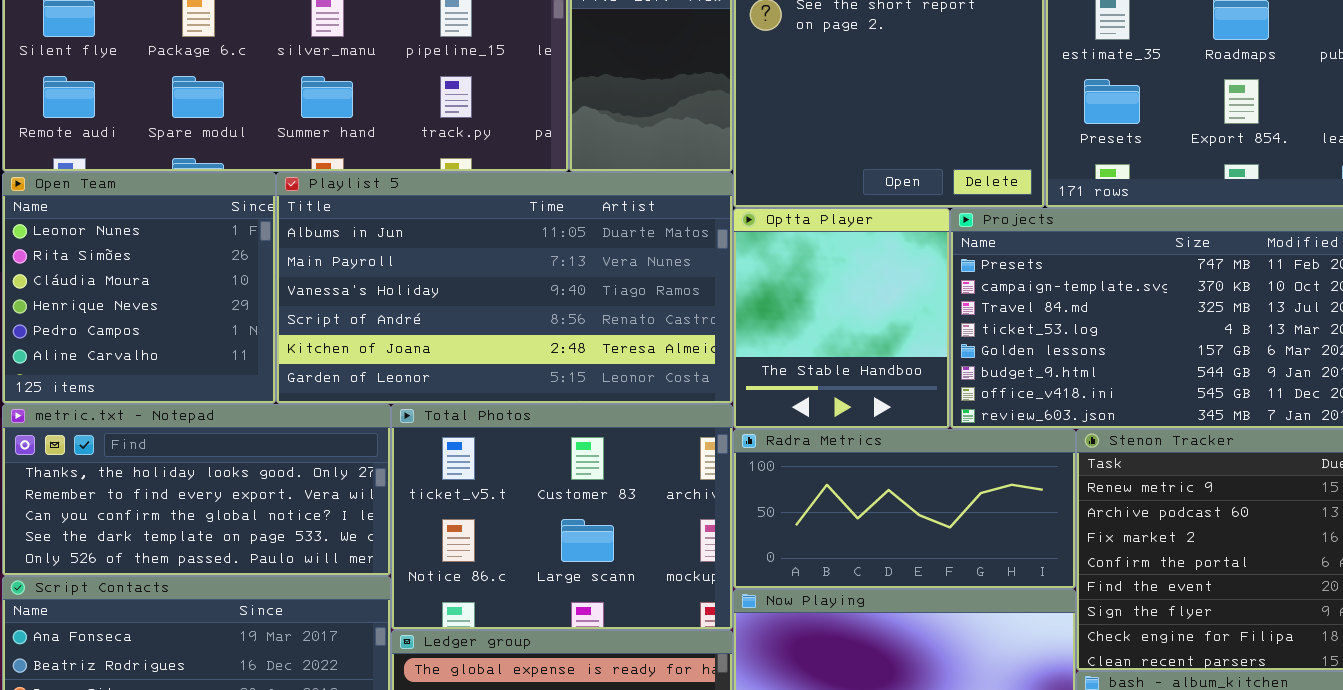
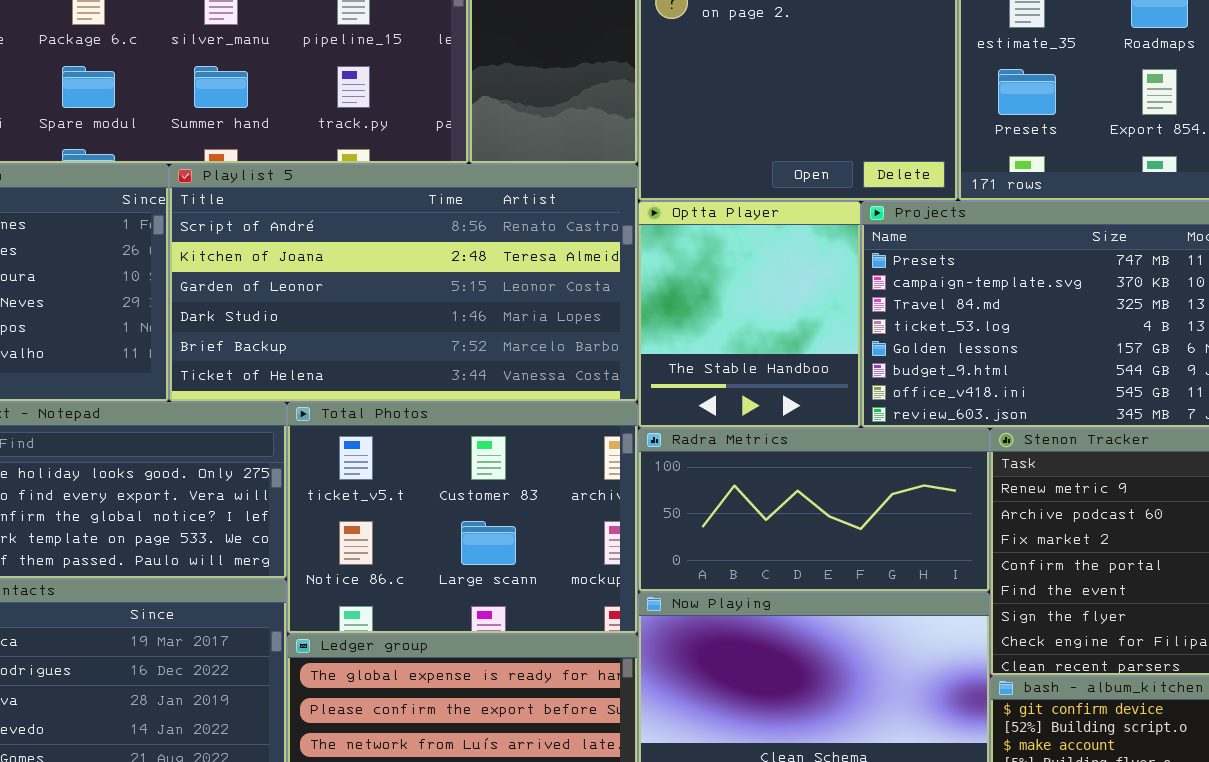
Playlist 5: [276,172,733,404] -> [169,164,638,402], scrolled down 3 rows

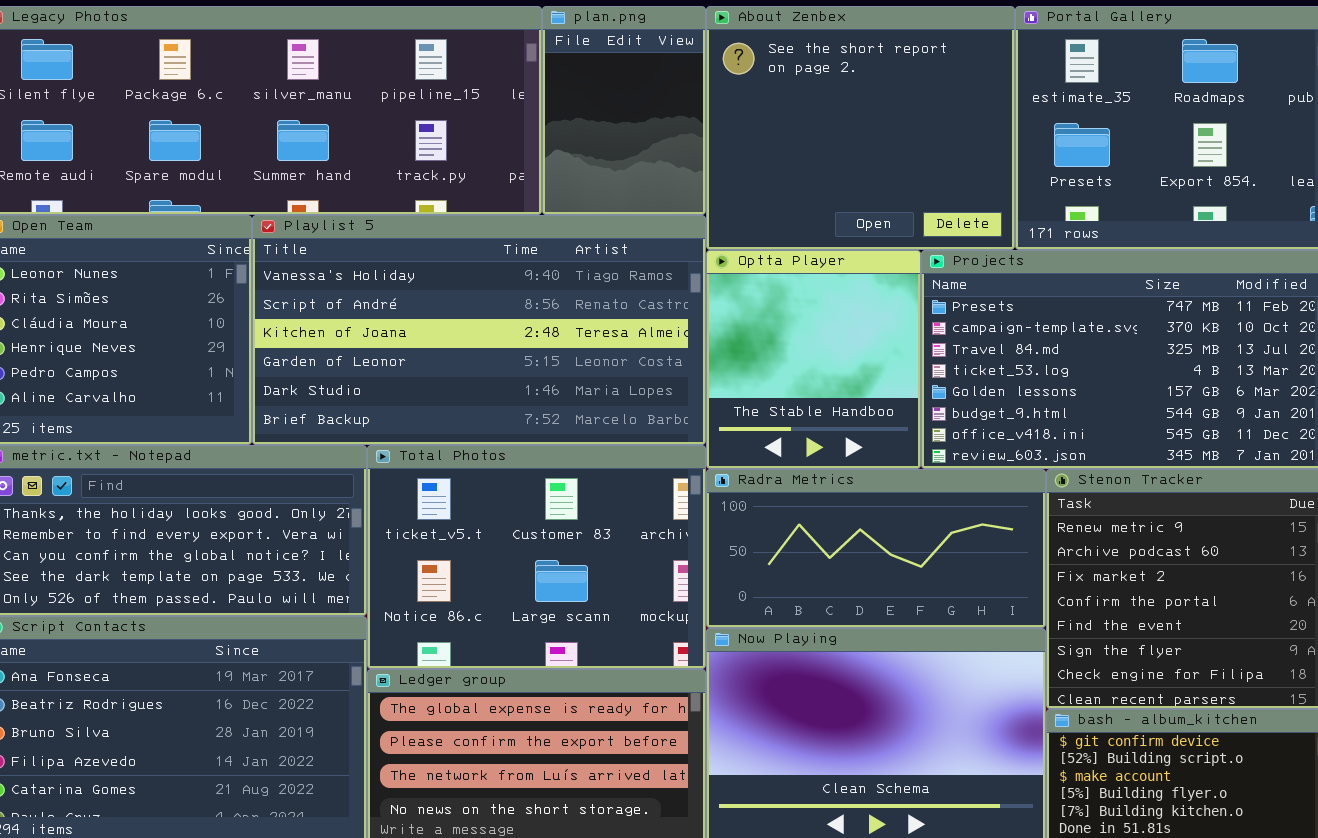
Playlist 5: [169,164,638,402] -> [252,215,706,445], scrolled up 1 row

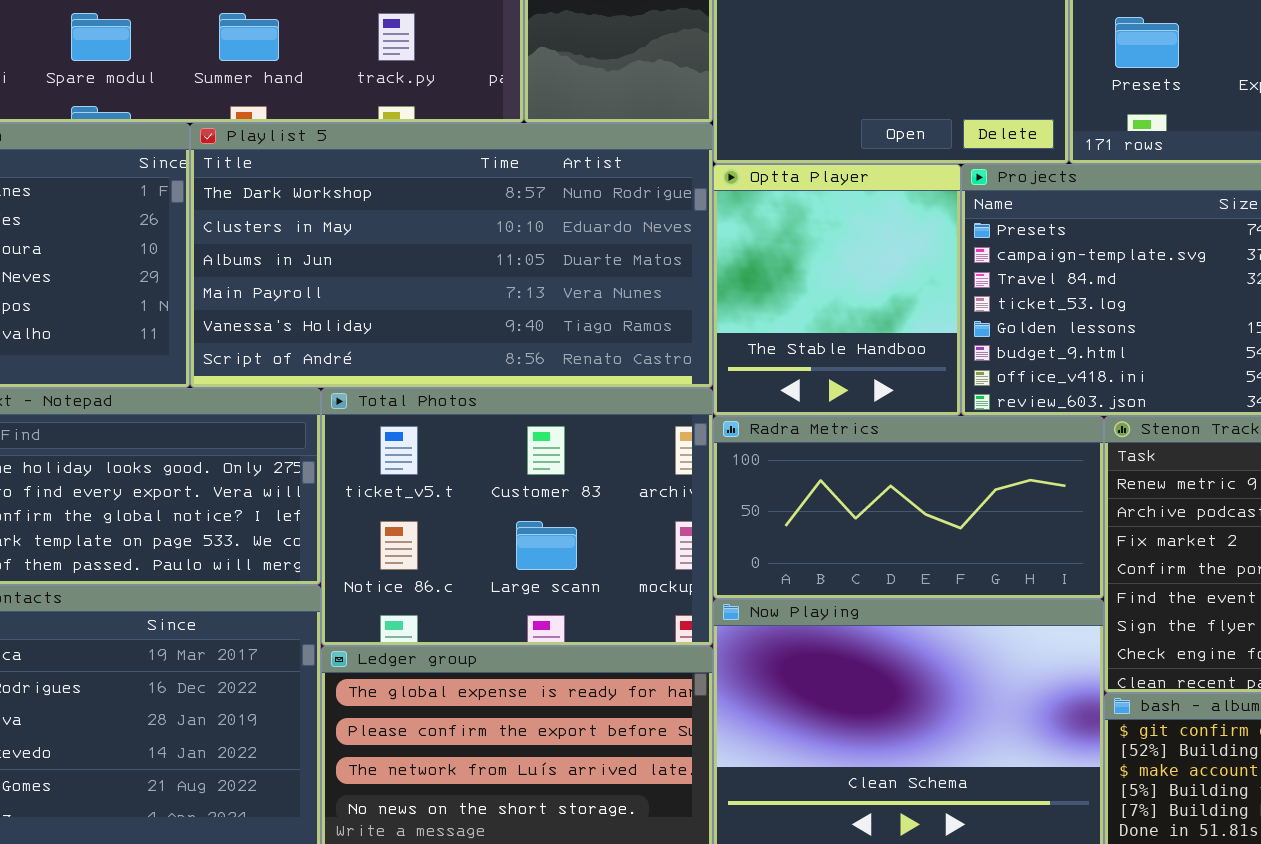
Playlist 5: [252,215,706,445] -> [190,123,713,388], scrolled up 4 rows

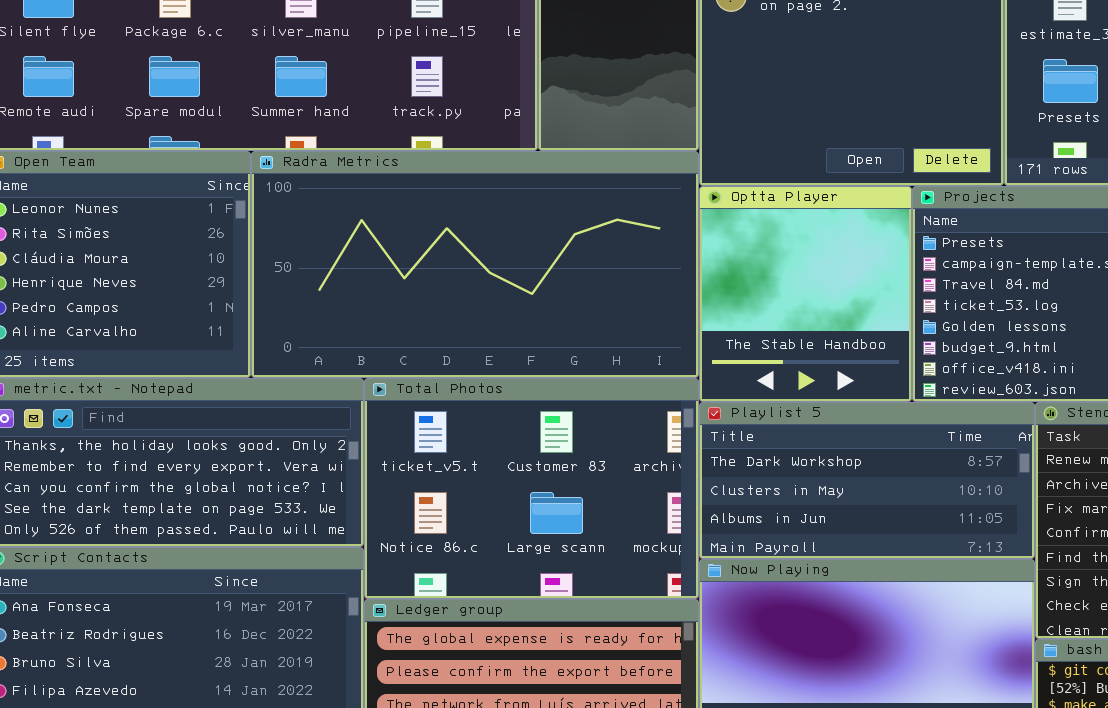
Playlist 5: [190,123,713,388] -> [699,402,1035,559], moved, resized
Radra Metrics: [713,416,1104,599] -> [251,151,699,378], moved, resized

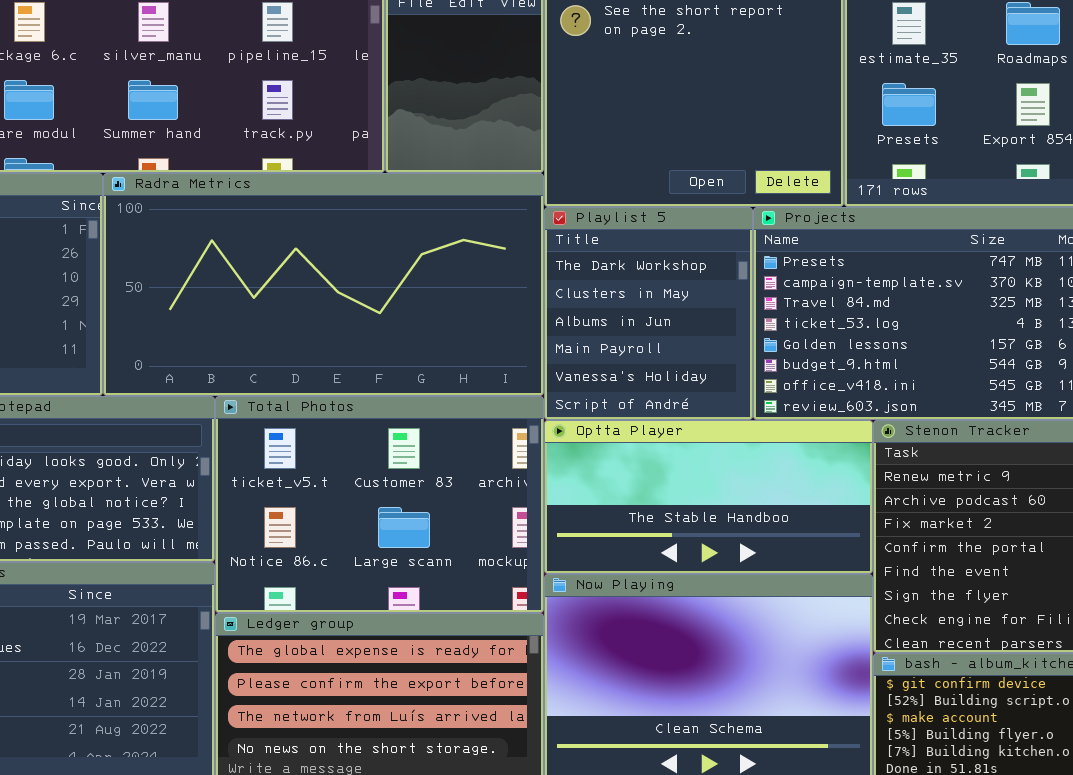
Optta Player: [699,186,912,402] -> [544,420,873,574], moved, resized
Playlist 5: [699,402,1035,559] -> [544,207,753,420], moved, resized

